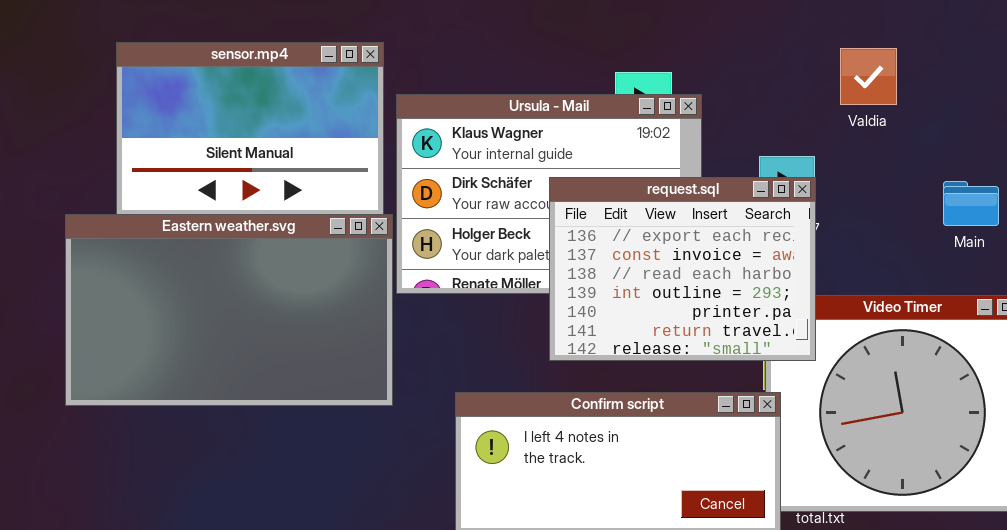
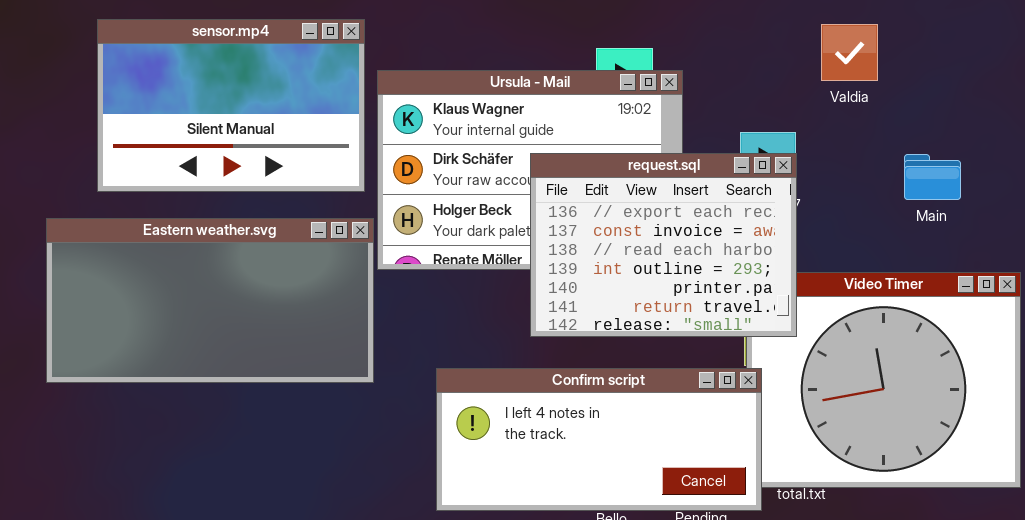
Main: [943,181,999,226] -> [904,154,961,200], moved
Eastern weather.svg: [65,214,393,406] -> [46,218,374,383], resized

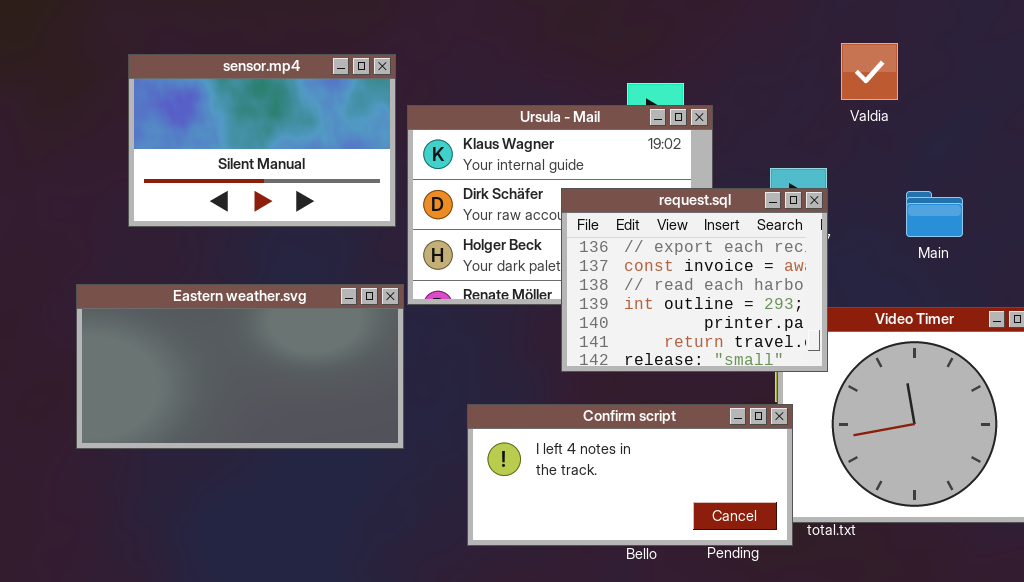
Valdia: [821,24,878,81] -> [841,43,898,100], moved
Main: [904,154,961,200] -> [906,191,963,237], moved
Eastern weather.svg: [46,218,374,383] -> [76,284,404,449], moved

